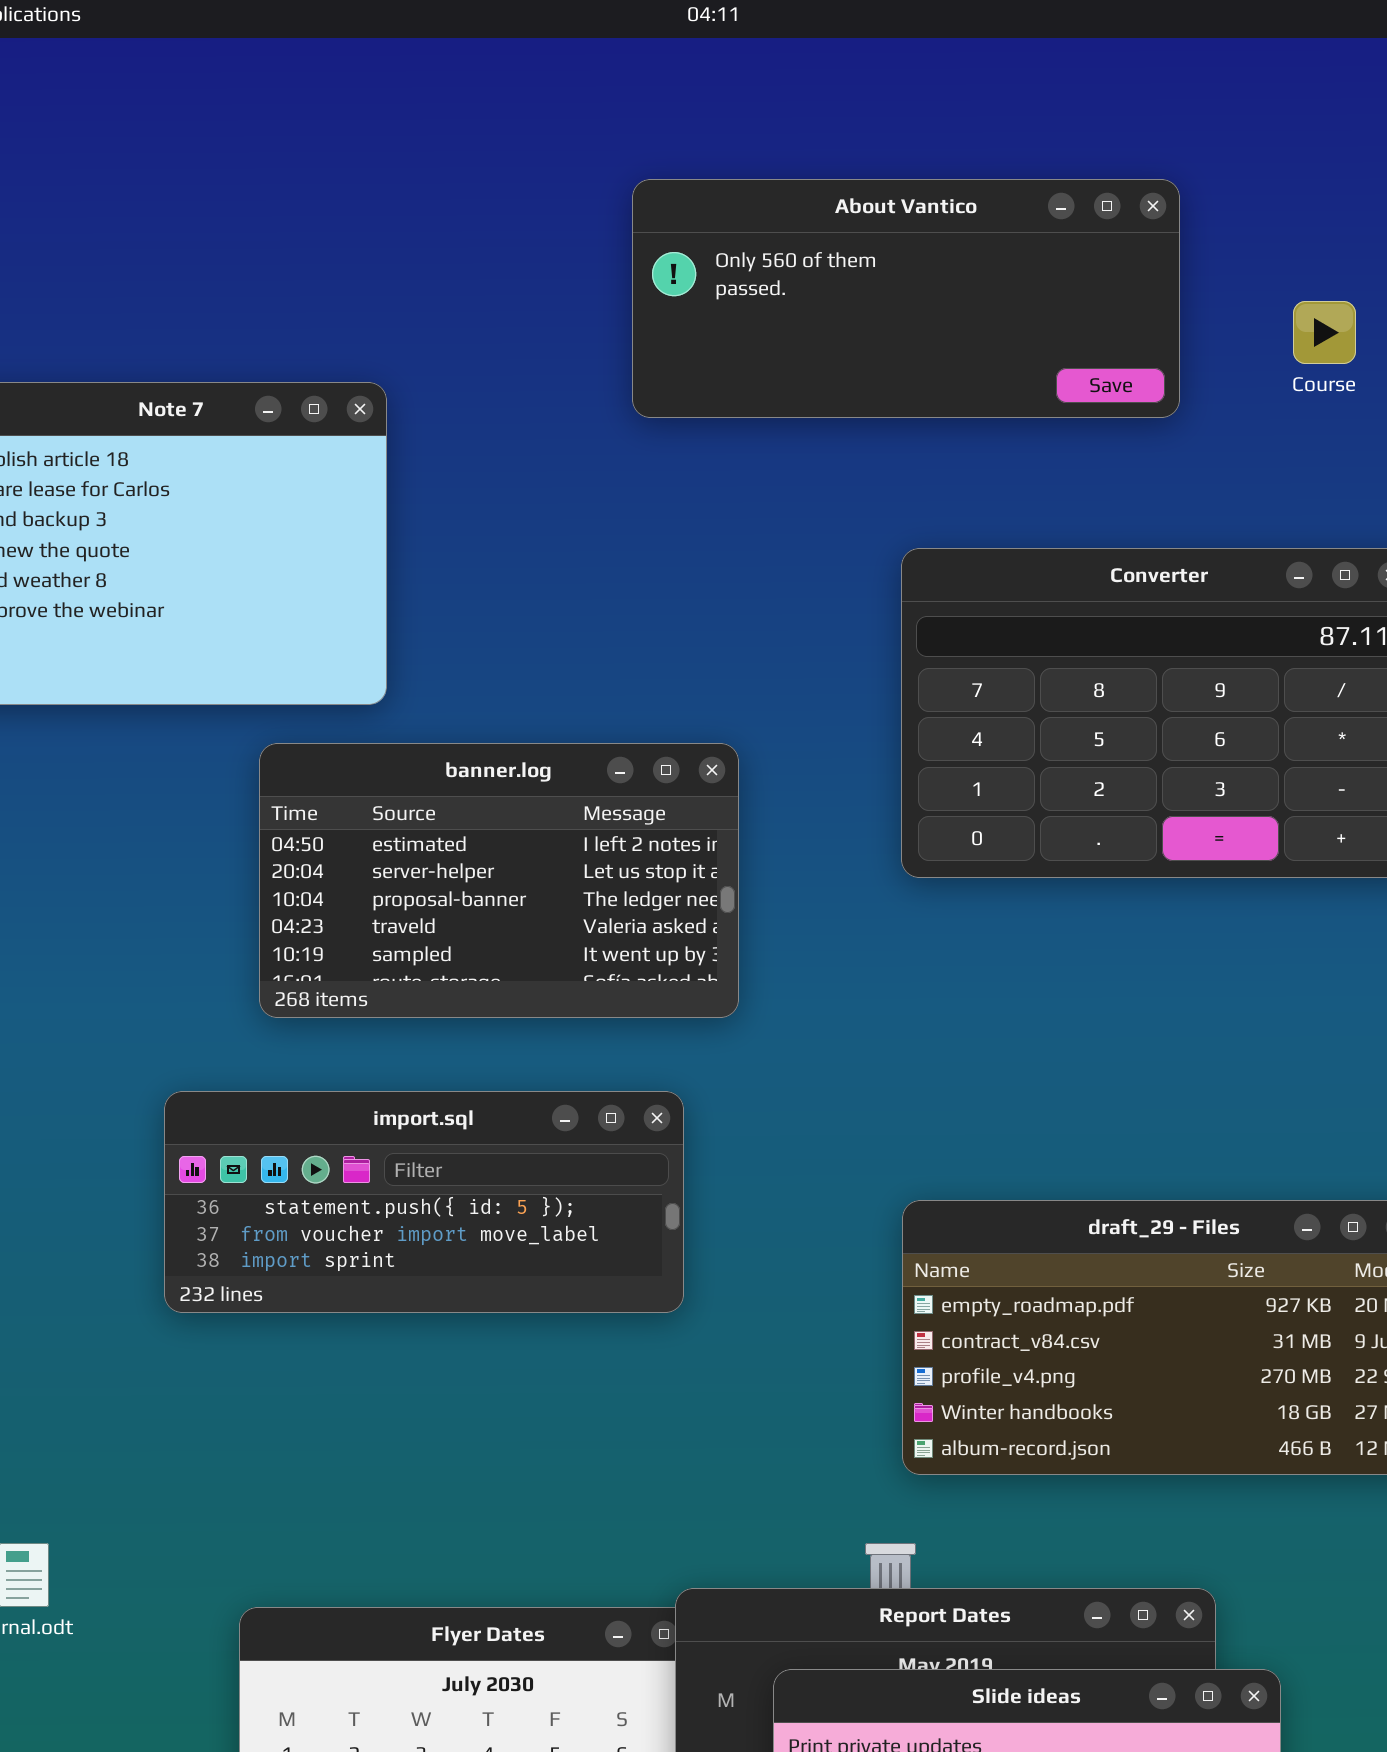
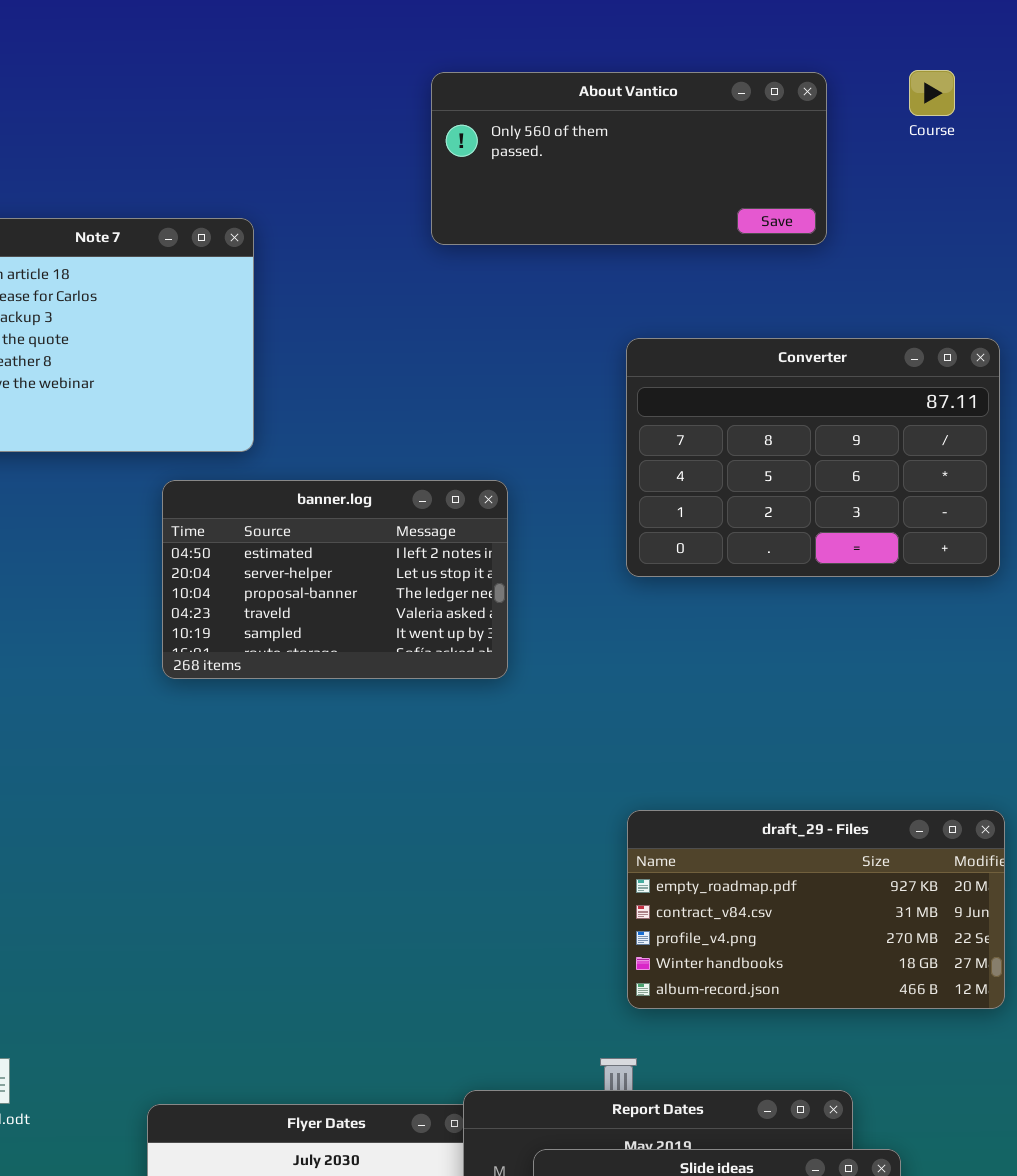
Course: [1293,301,1356,364] -> [909,70,955,116], moved
import.sql: [164,1091,684,1313] -> none, closed

